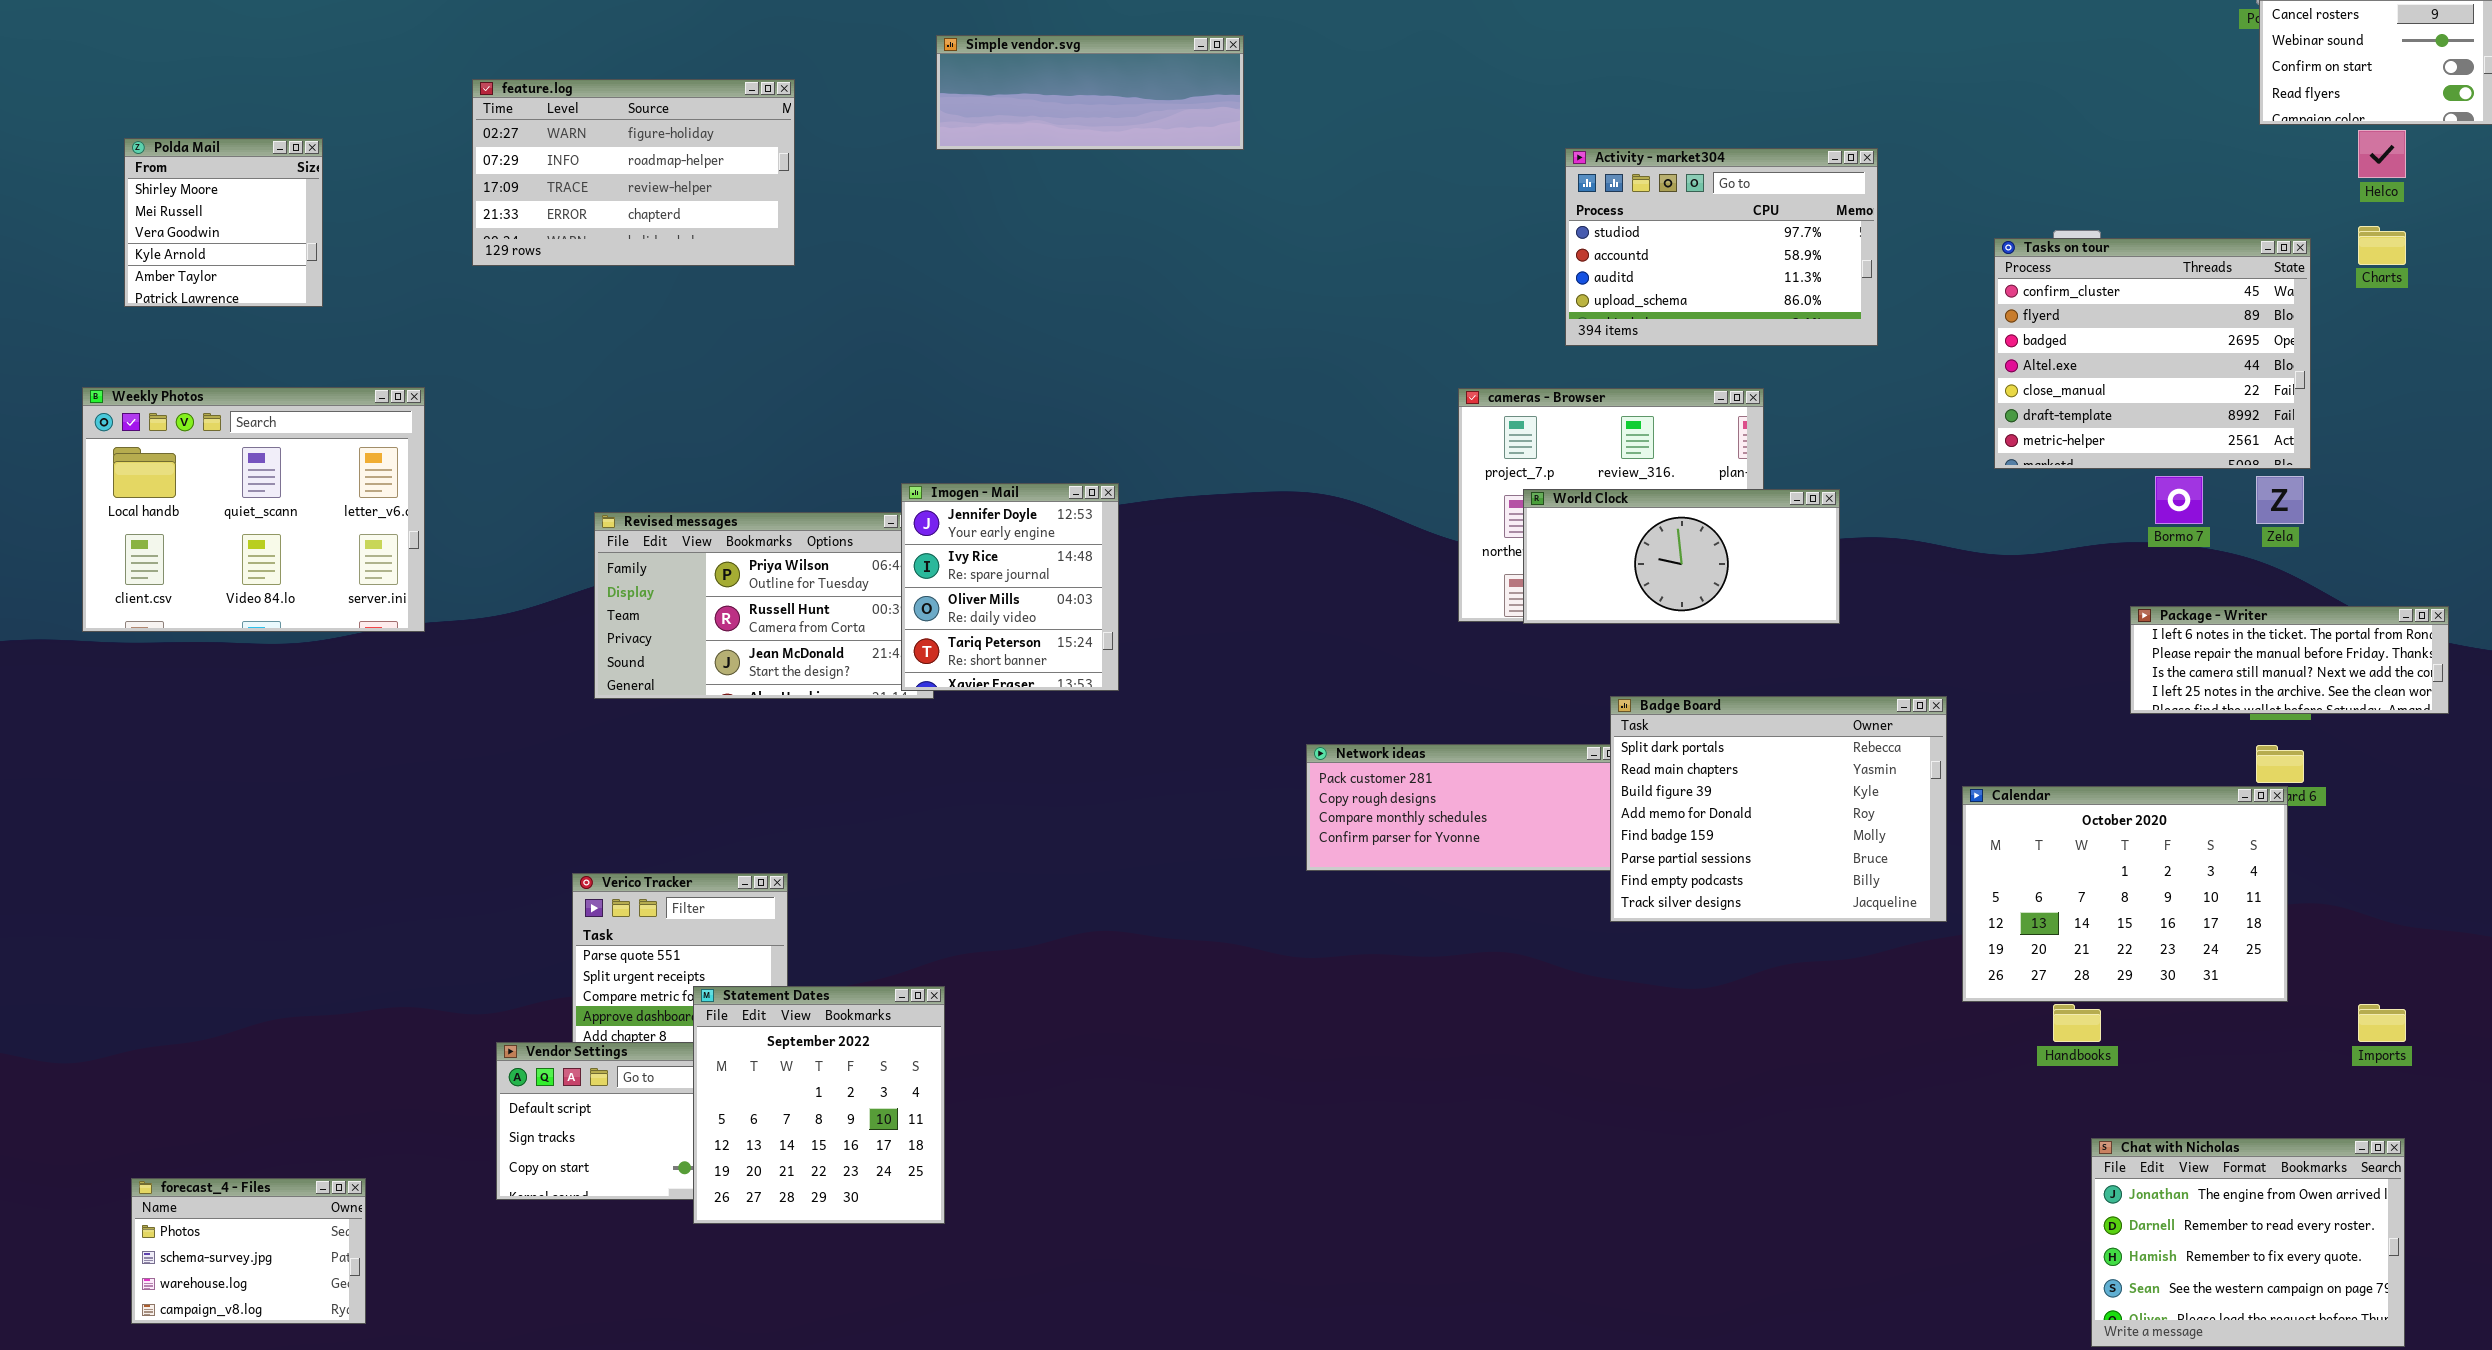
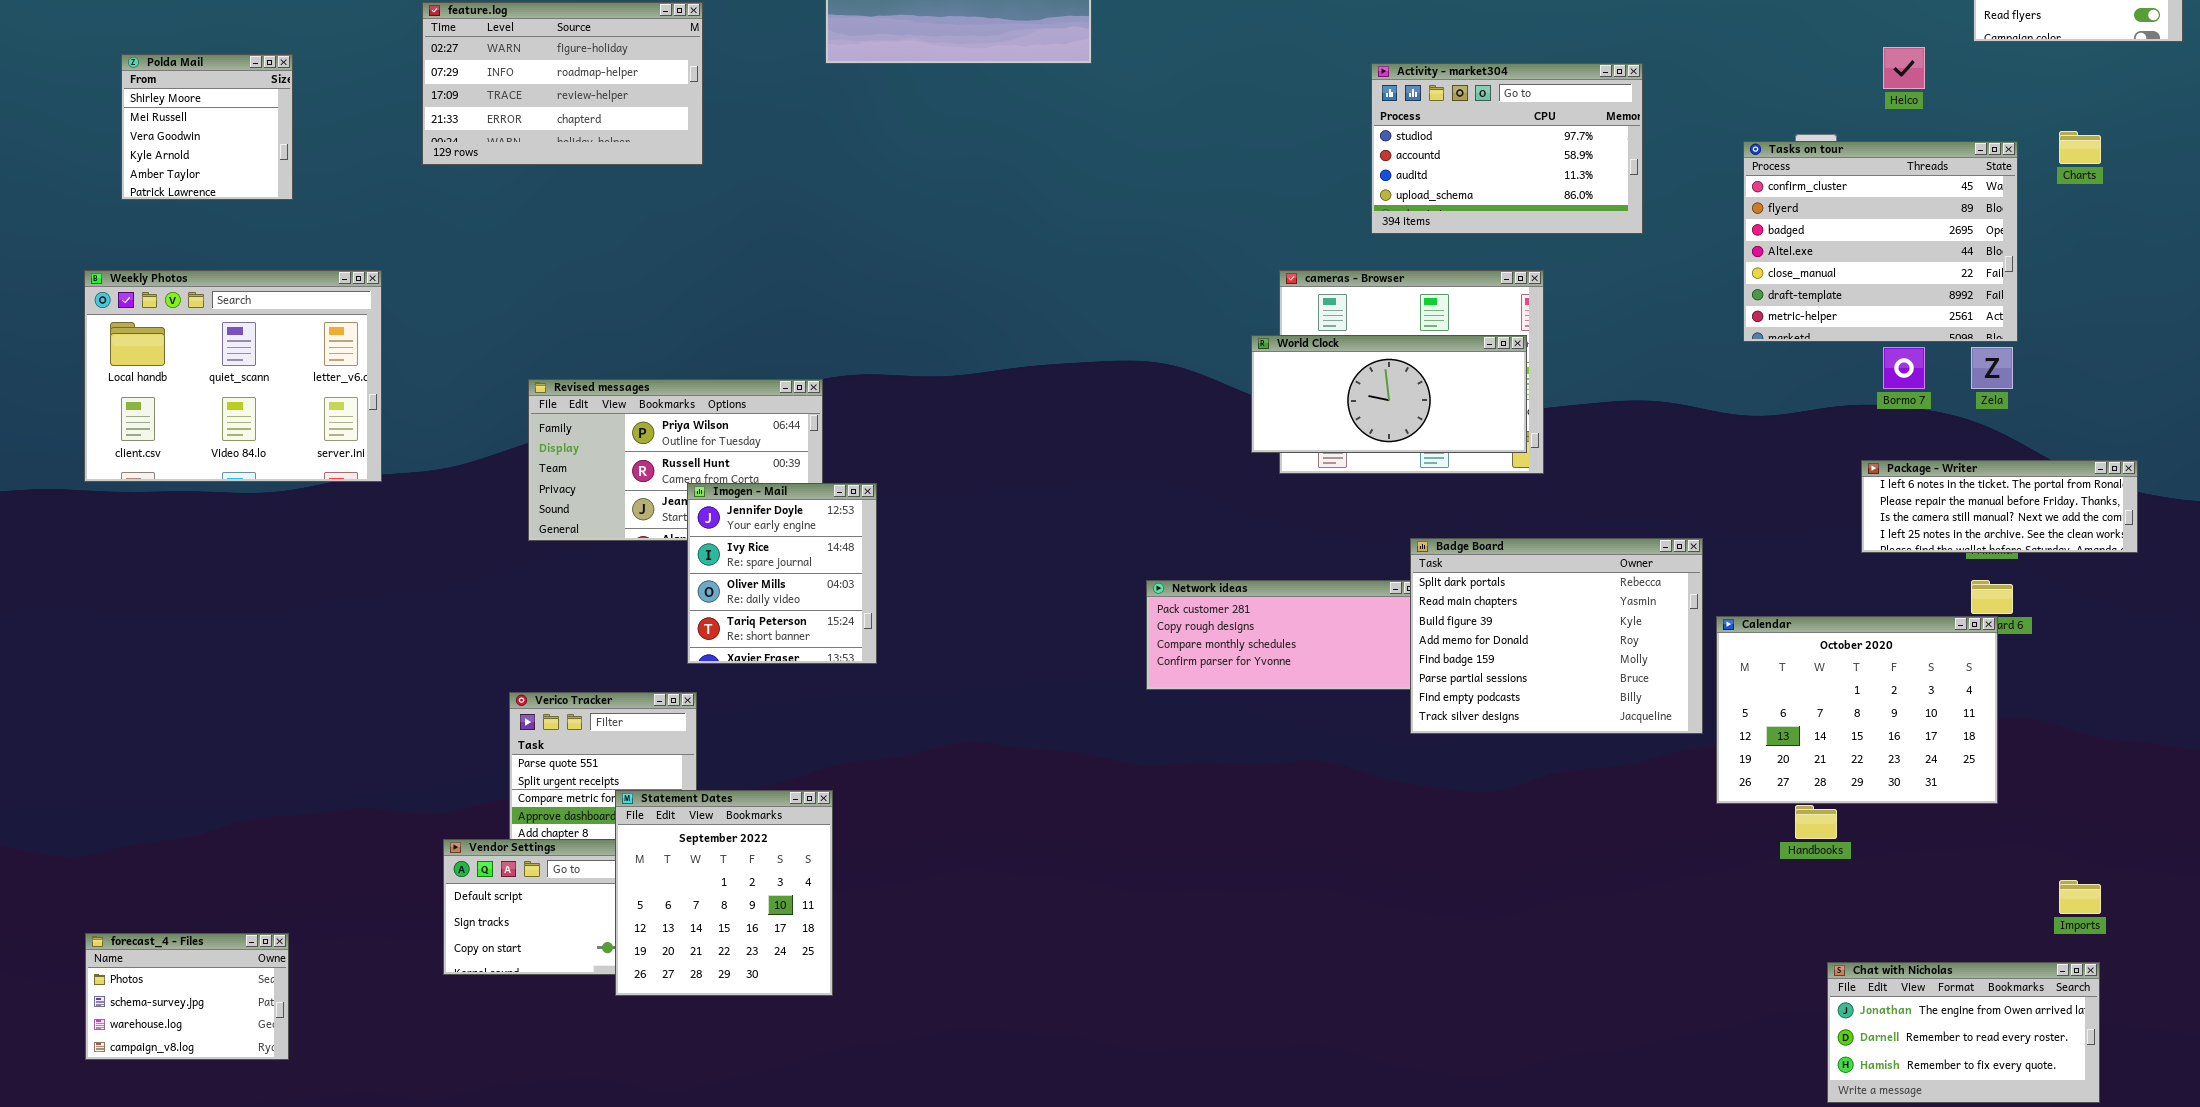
Helco: [2358,130,2406,178] -> [1883,47,1925,89], moved
Imogen - Mail: [901,483,1119,691] -> [687,483,877,664], moved
World Clock: [1523,489,1840,624] -> [1251,335,1527,453], moved
Imports: [2358,1004,2406,1042] -> [2059,880,2101,914], moved
Chat with Nicholas: [2091,1138,2405,1347] -> [1827,962,2100,1103], resized
forecast_4 - Files: [131,1178,366,1324] -> [85,933,289,1060], moved

